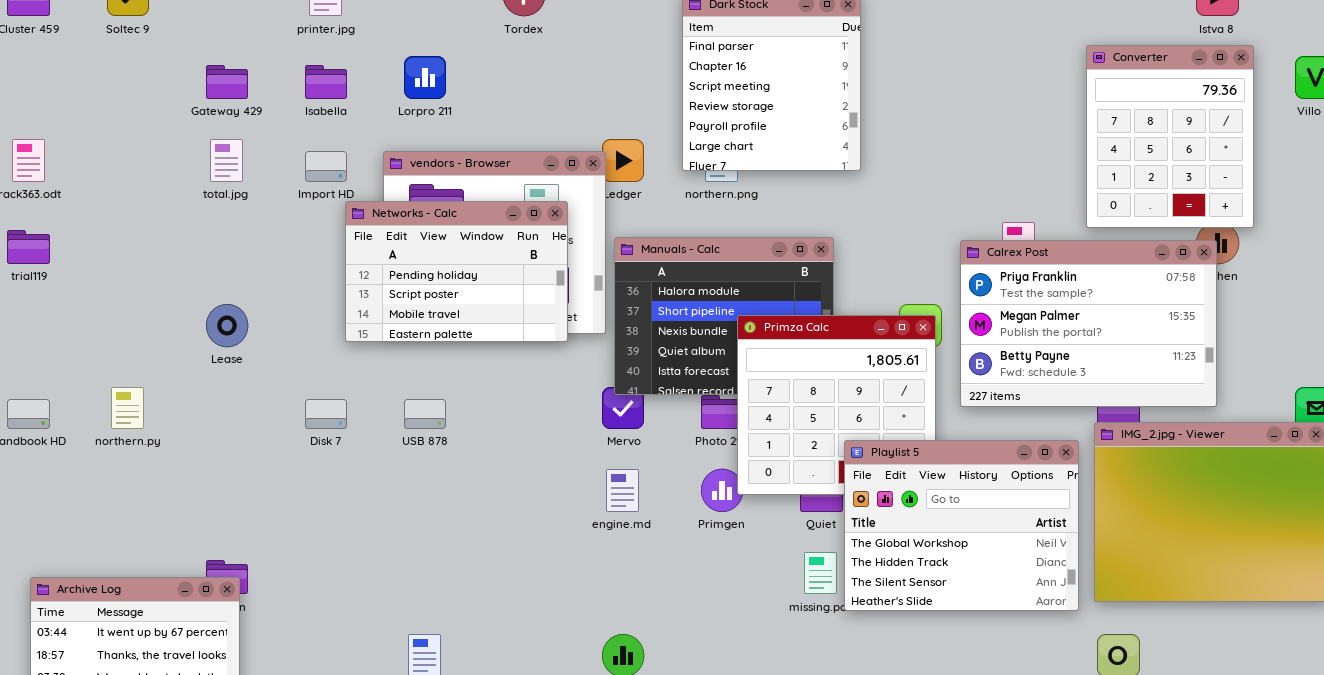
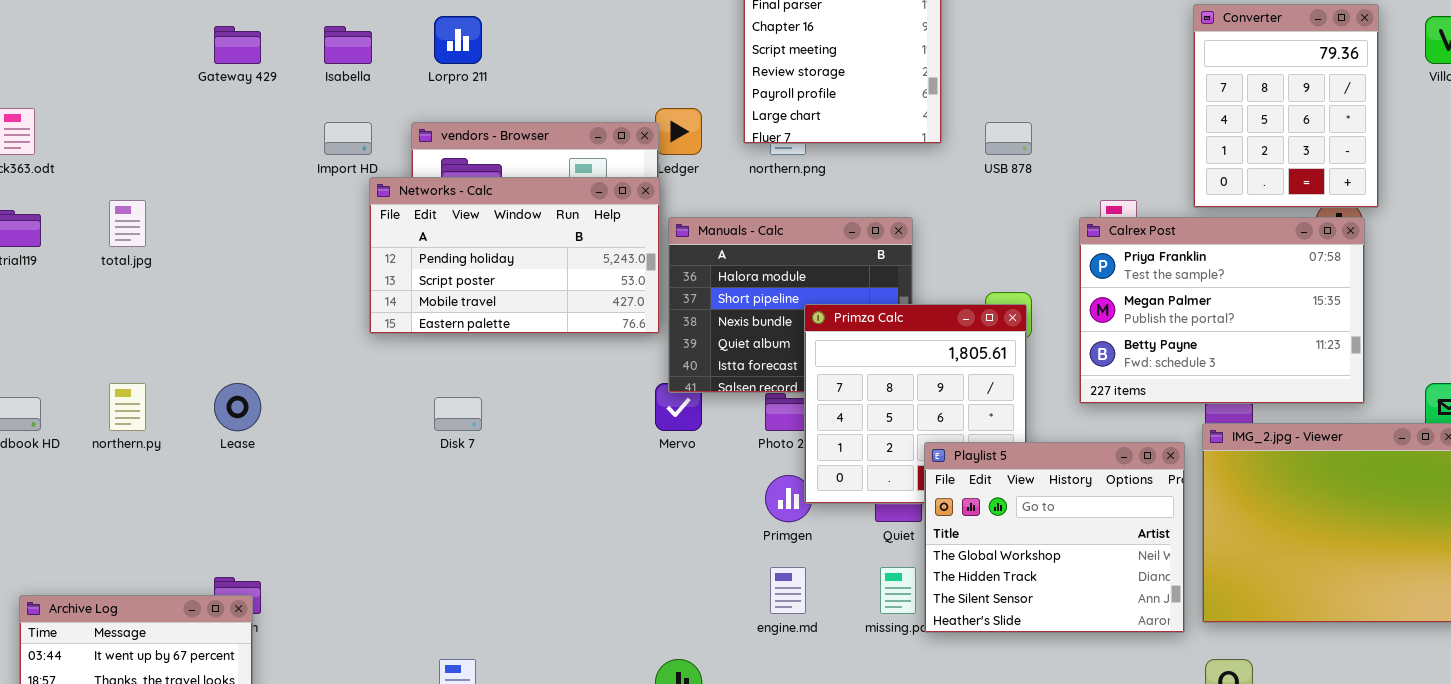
total.jpg: [210,139,243,182] -> [109,200,146,247], moved
Networks - Calc: [345,201,568,342] -> [369,177,660,334], resized
Calrex Post: [960,240,1217,407] -> [1079,217,1365,404], moved
Lease: [206,304,248,347] -> [214,383,261,431], moved
Disk 7: [305,399,347,429] -> [434,397,482,431], moved
USB 878: [404,399,446,429] -> [985,122,1032,155], moved
engine.md: [606,469,639,512] -> [770,567,806,614], moved

